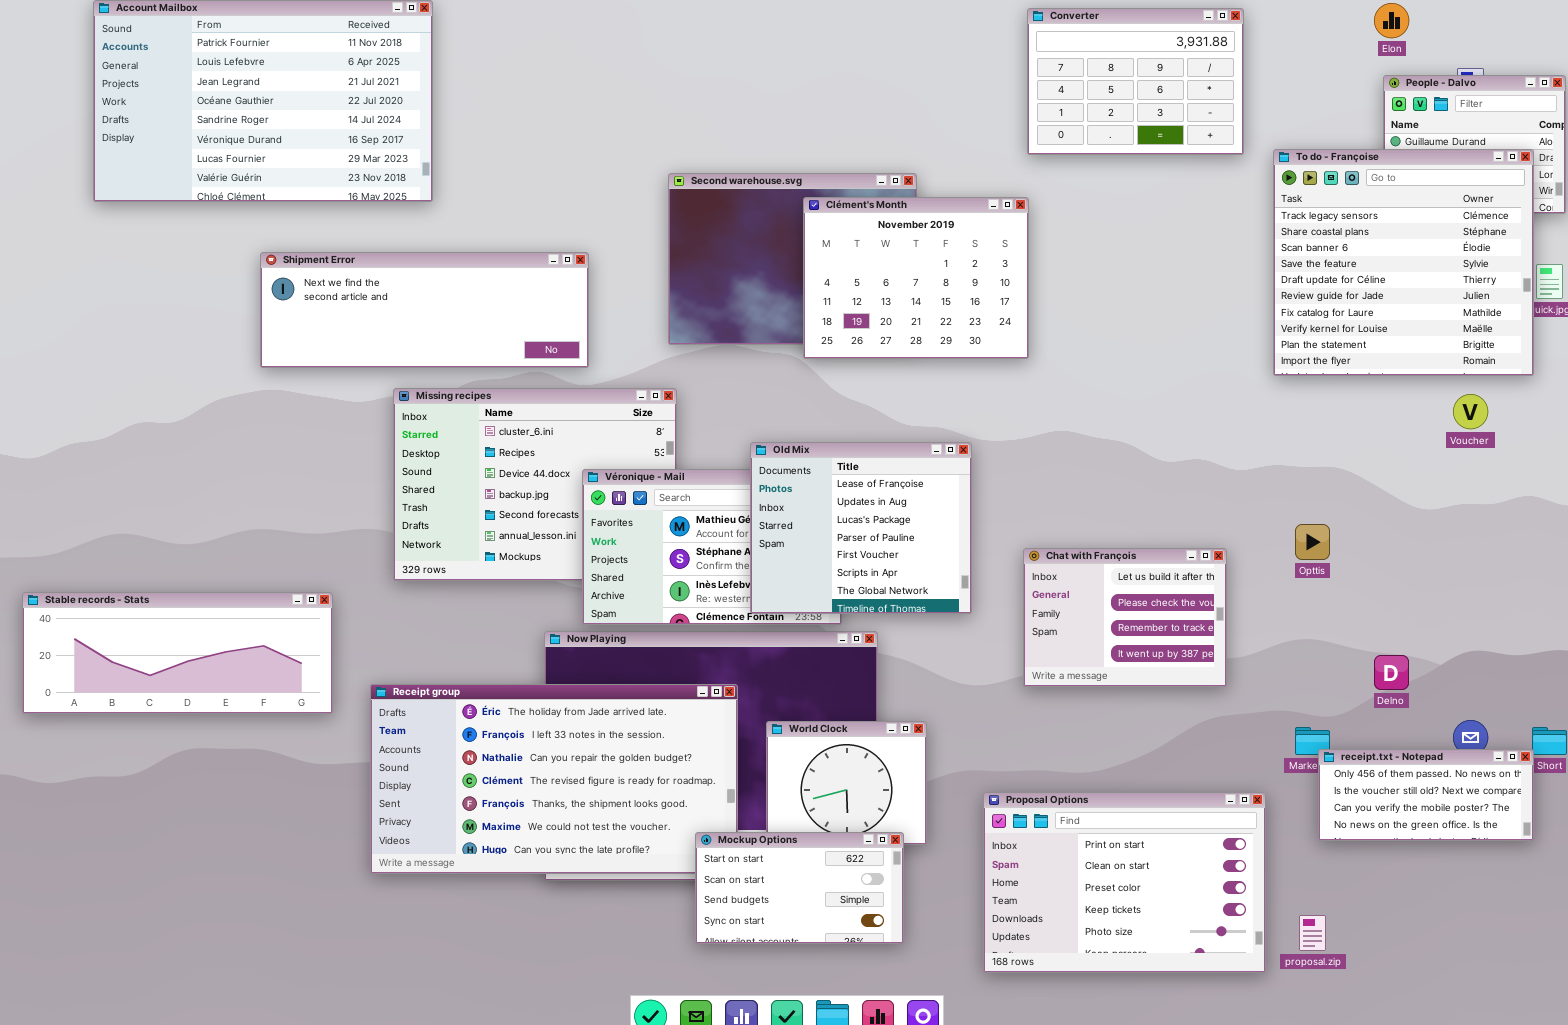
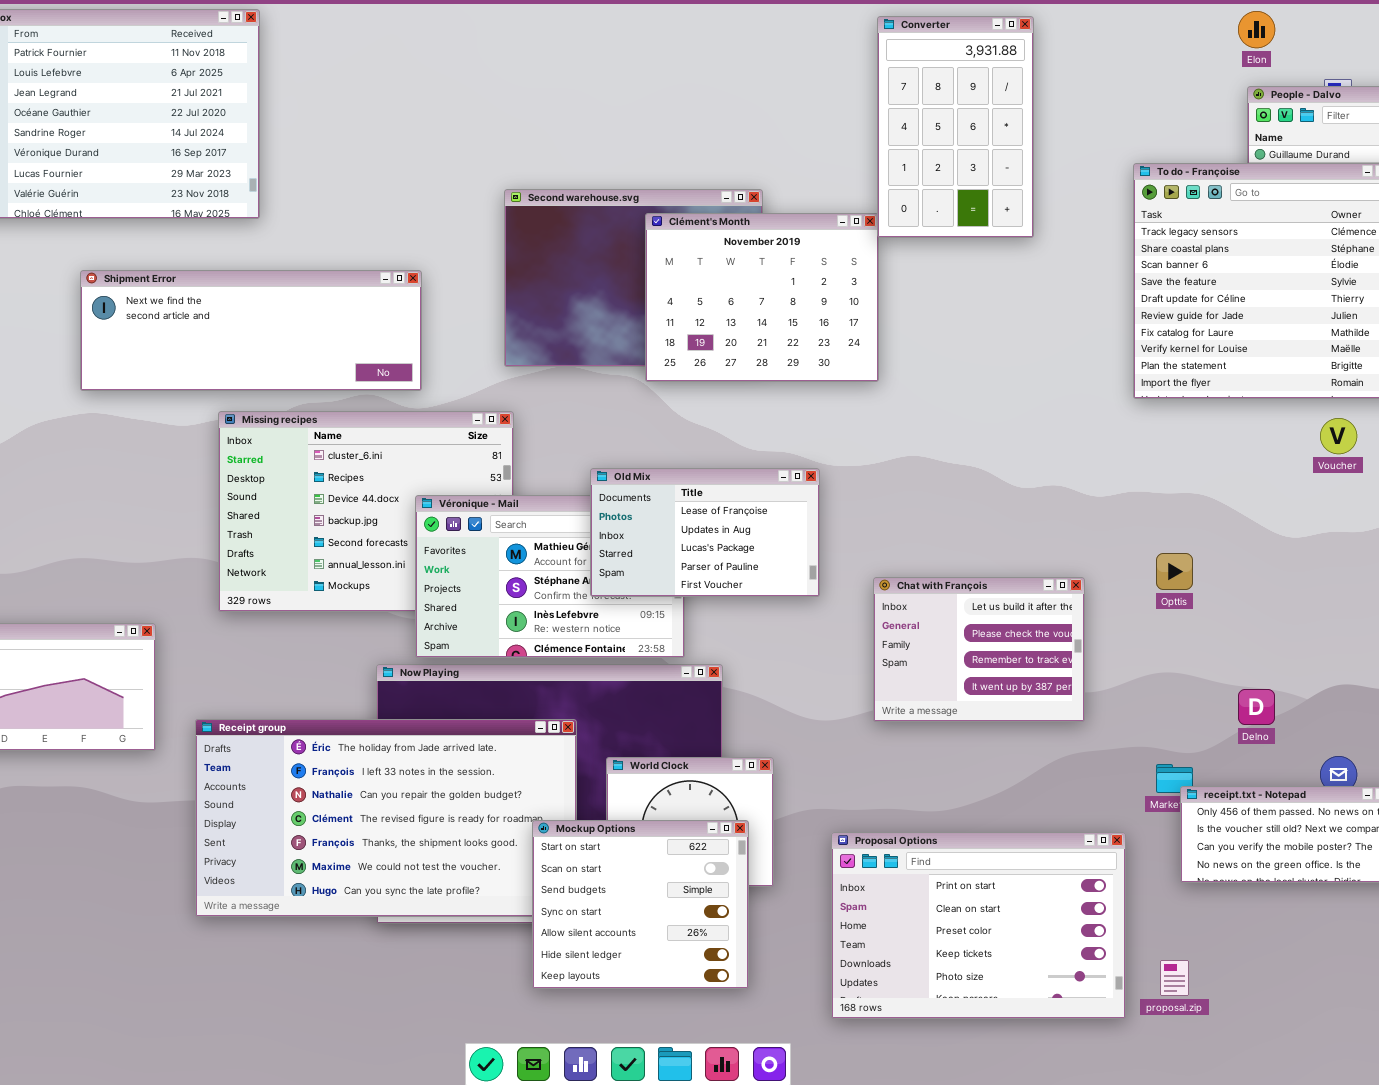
Converter: [1027,8,1244,155] -> [877,16,1034,238], resized
Old Mix: [750,442,972,614] -> [590,468,820,597], resized
Mockup Options: [695,832,904,944] -> [532,820,749,989], resized

